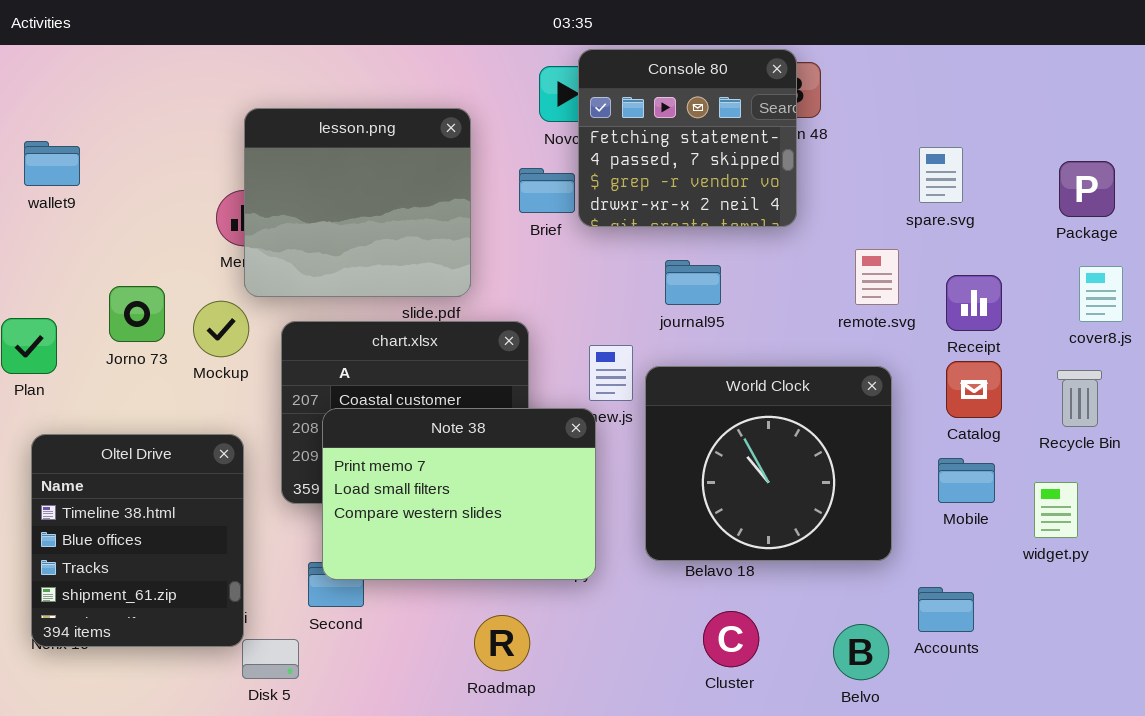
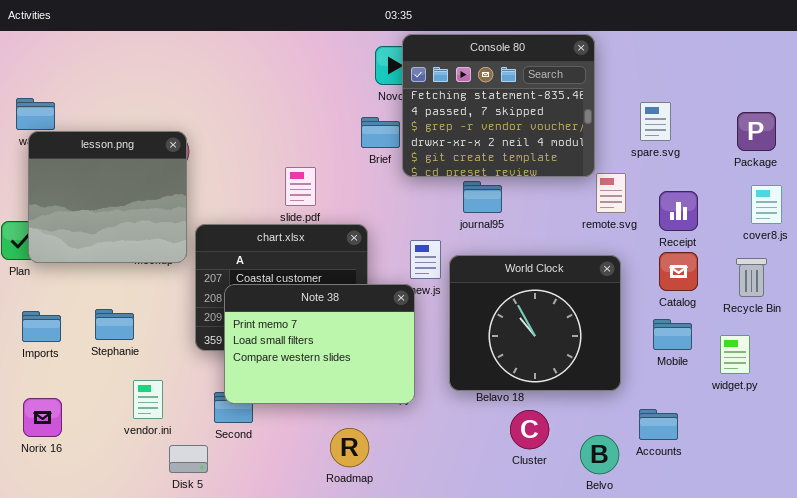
Console 80: [578,49,797,227] -> [402,34,595,177], resized
lesson.png: [244,108,471,297] -> [28,131,187,263], moved
Oltel Drive: [31,434,244,647] -> none, closed
Cluster: [703,611,759,667] -> [510,410,549,449], moved

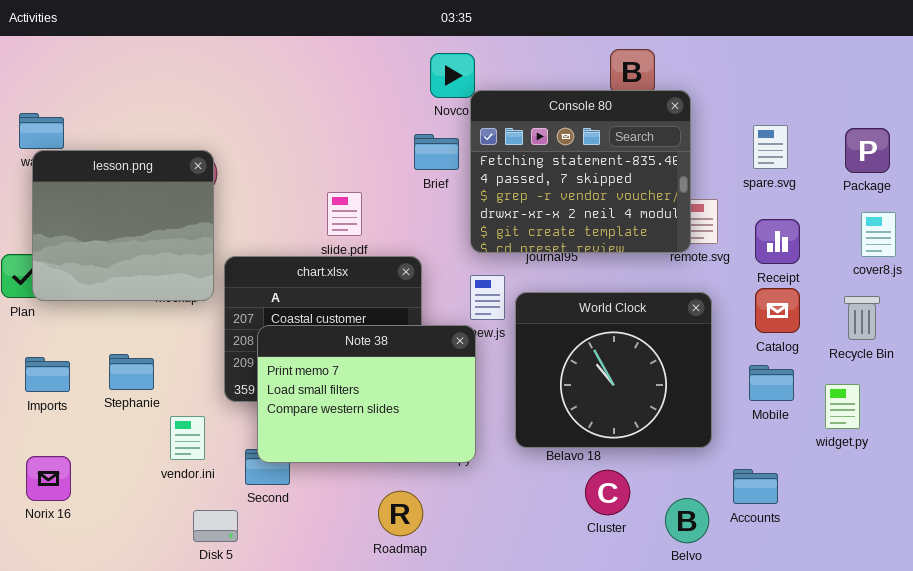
Console 80: [402,34,595,177] -> [470,90,691,253], moved
spare.svg: [640,102,671,141] -> [753,125,788,169], moved
vendor.ini: [133,380,163,419] -> [170,416,205,460], moved

